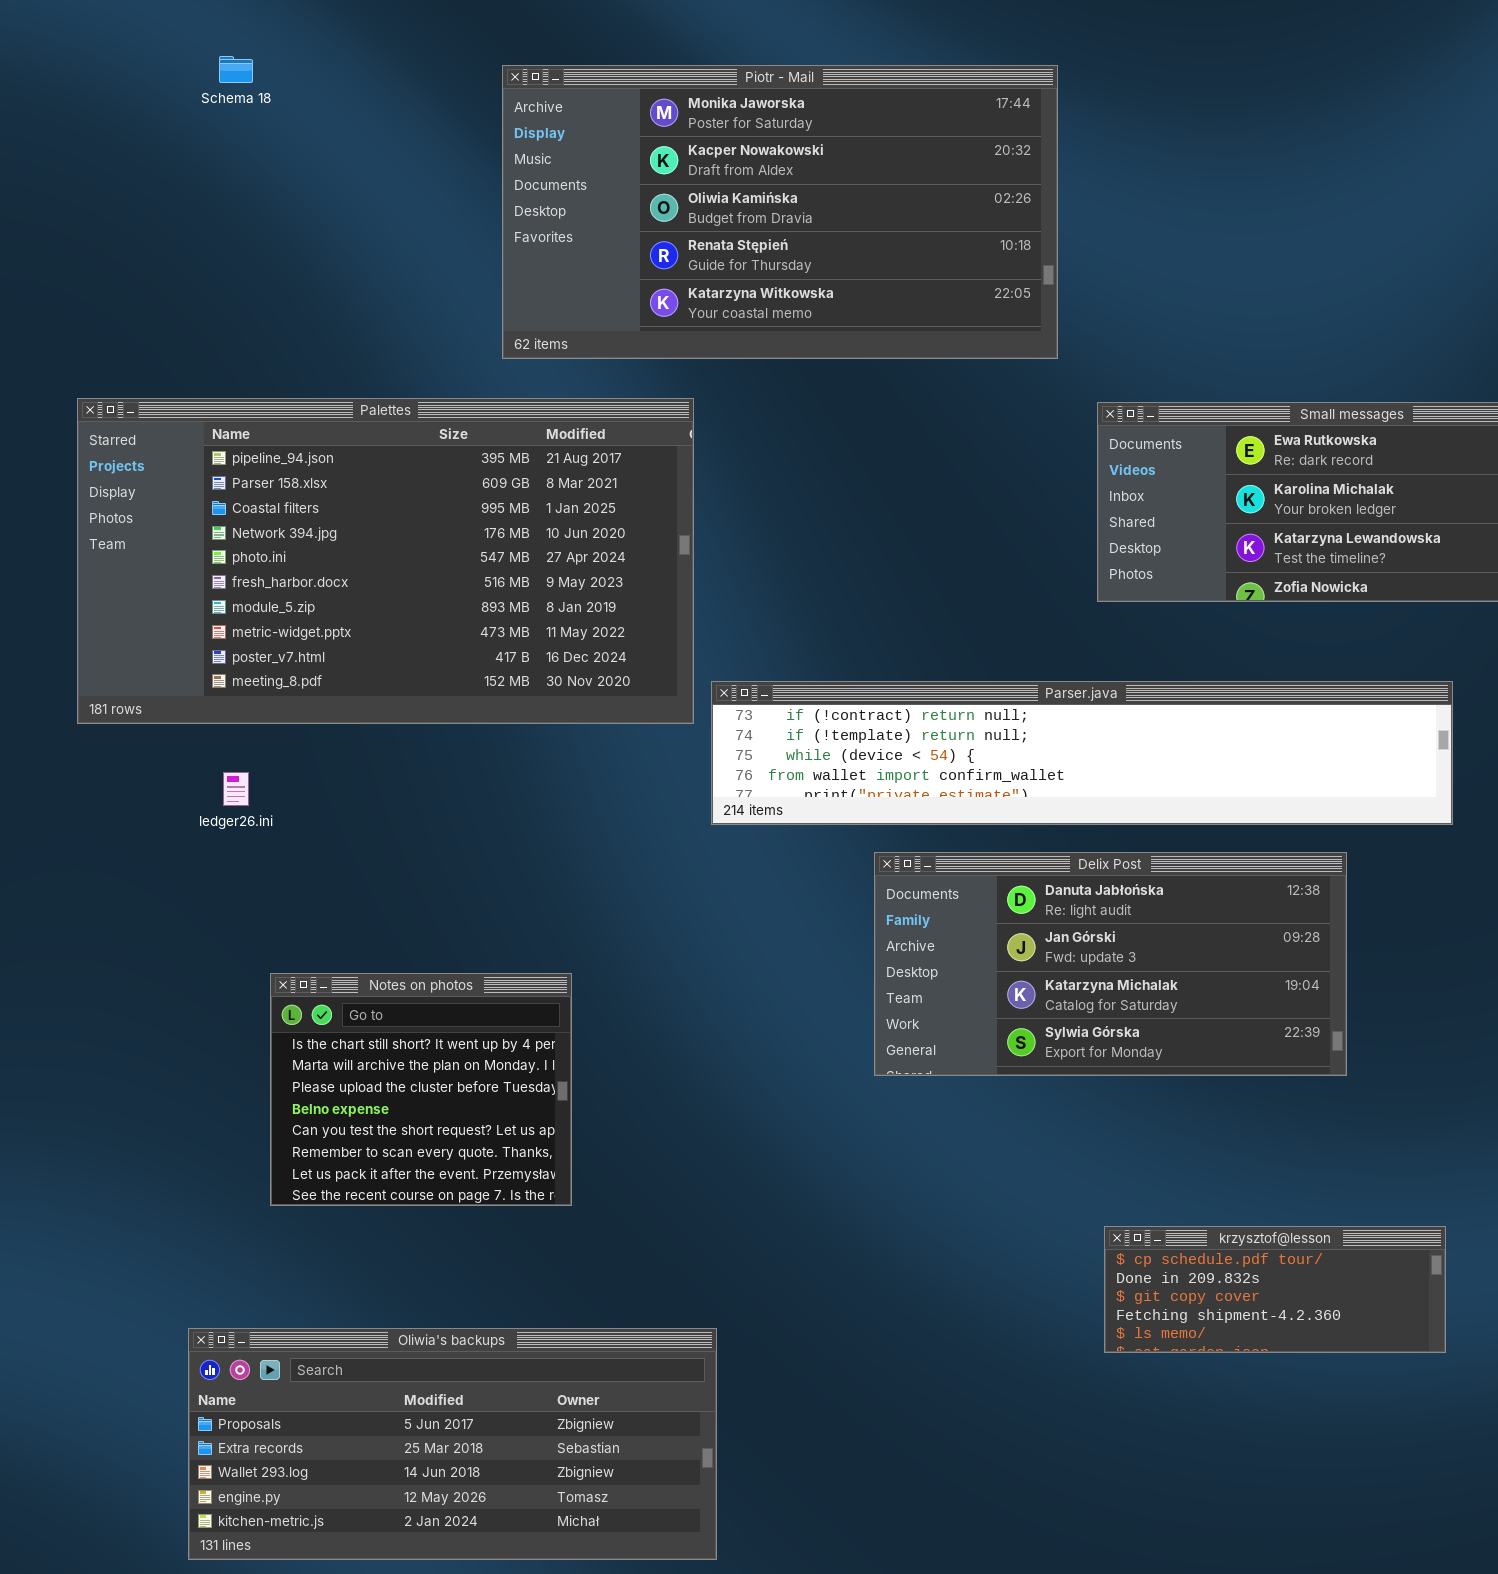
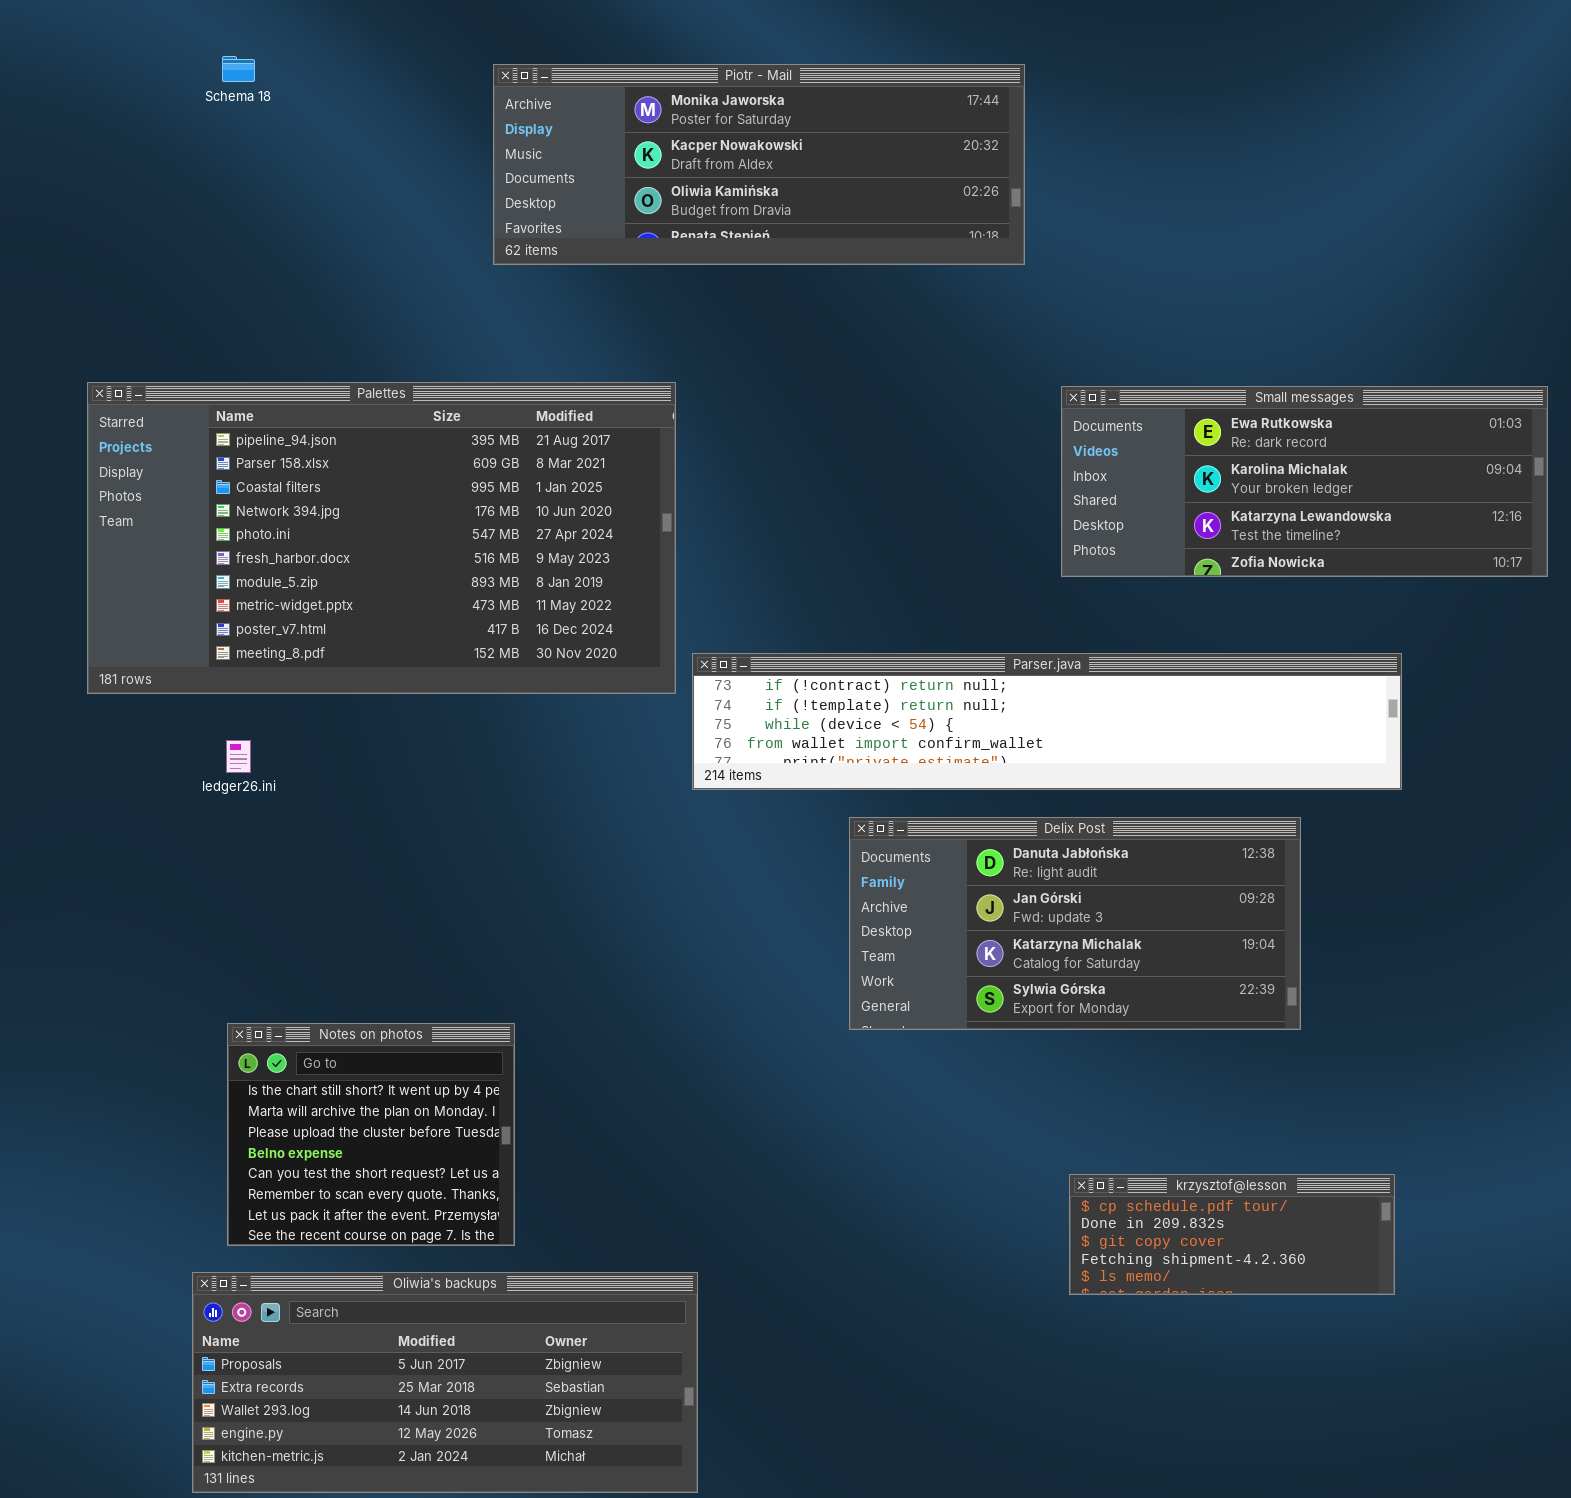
Piotr - Mail: [502,65,1058,359] -> [493,64,1025,265], resized
Notes on photos: [270,973,572,1206] -> [227,1023,515,1246], moved

